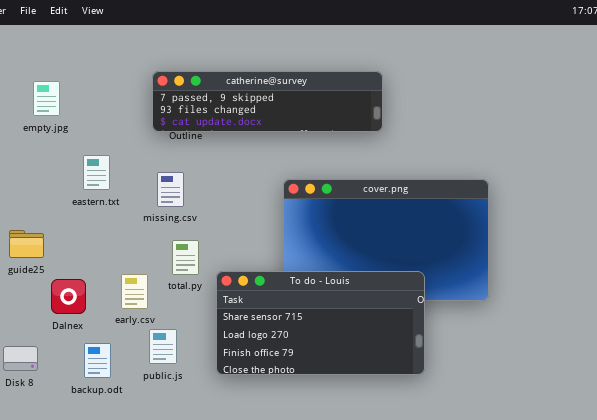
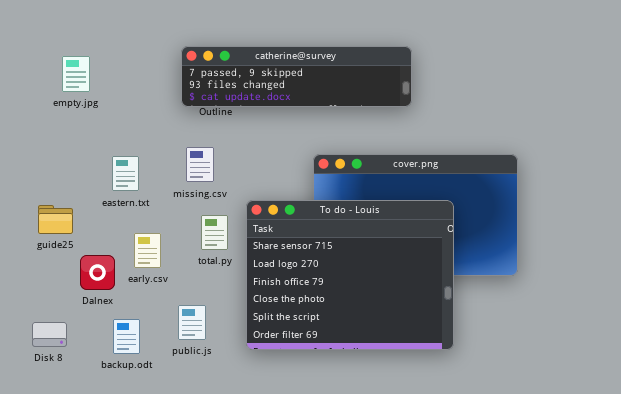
eastern.txt: [83,155,110,190] -> [112,156,139,191], moved
To do - Louis: [216,271,425,375] -> [246,200,454,350], resized
early.csv: [121,274,148,309] -> [134,233,161,268], moved

